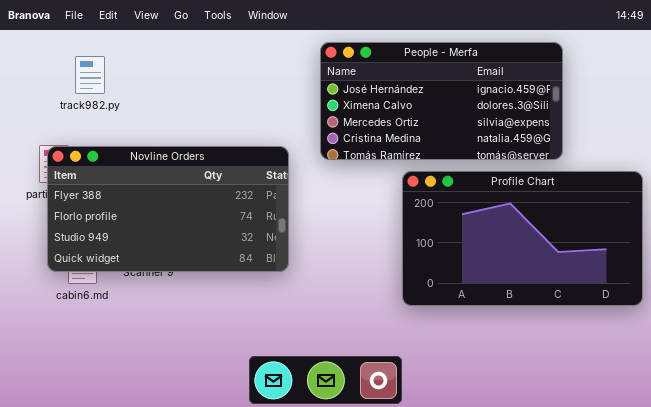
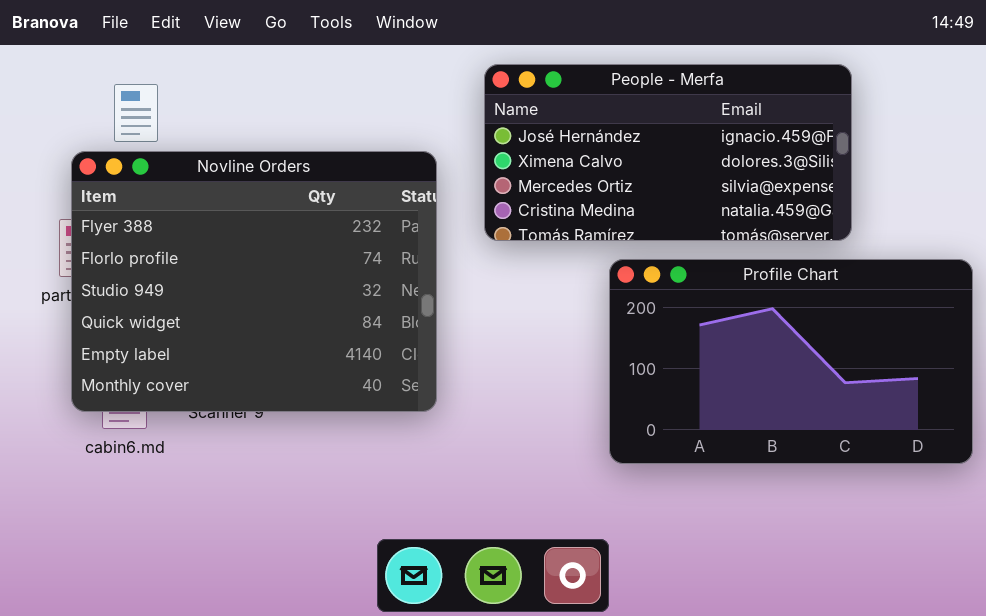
Novline Orders: [47,146,289,272] -> [71,151,437,412], resized

